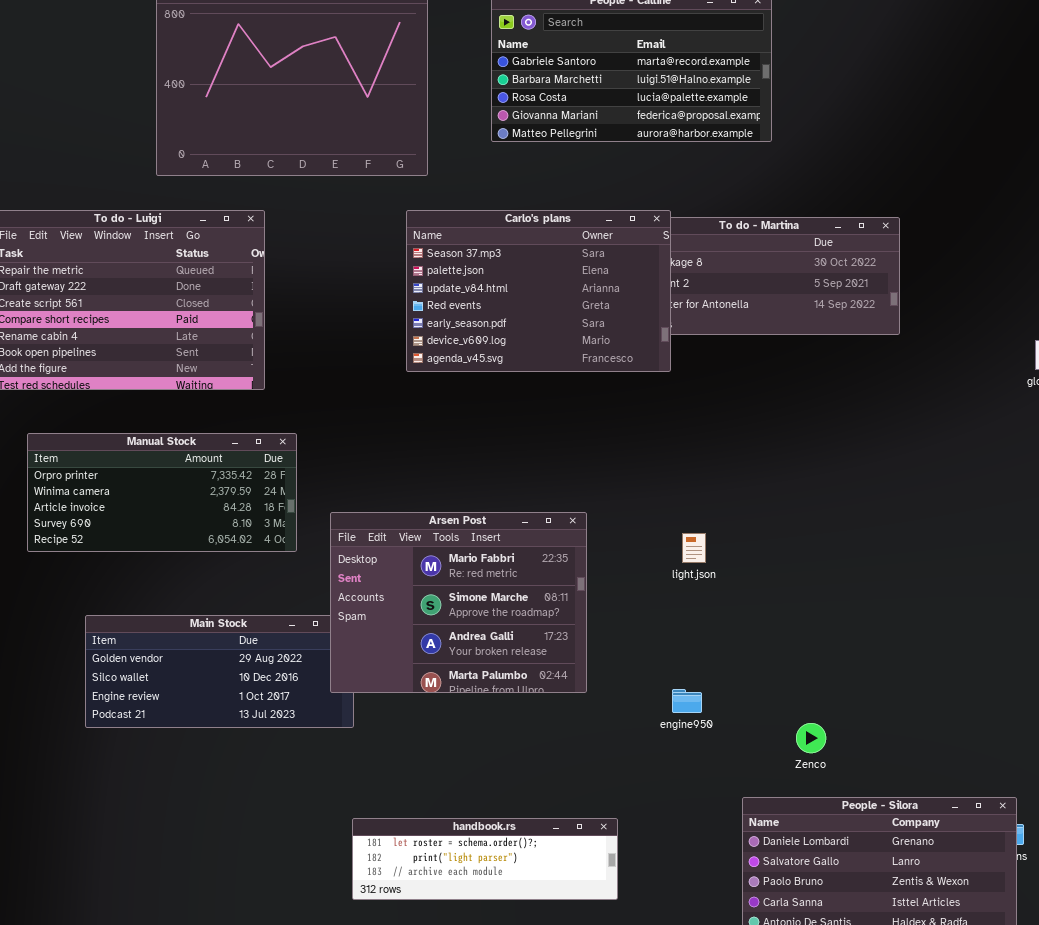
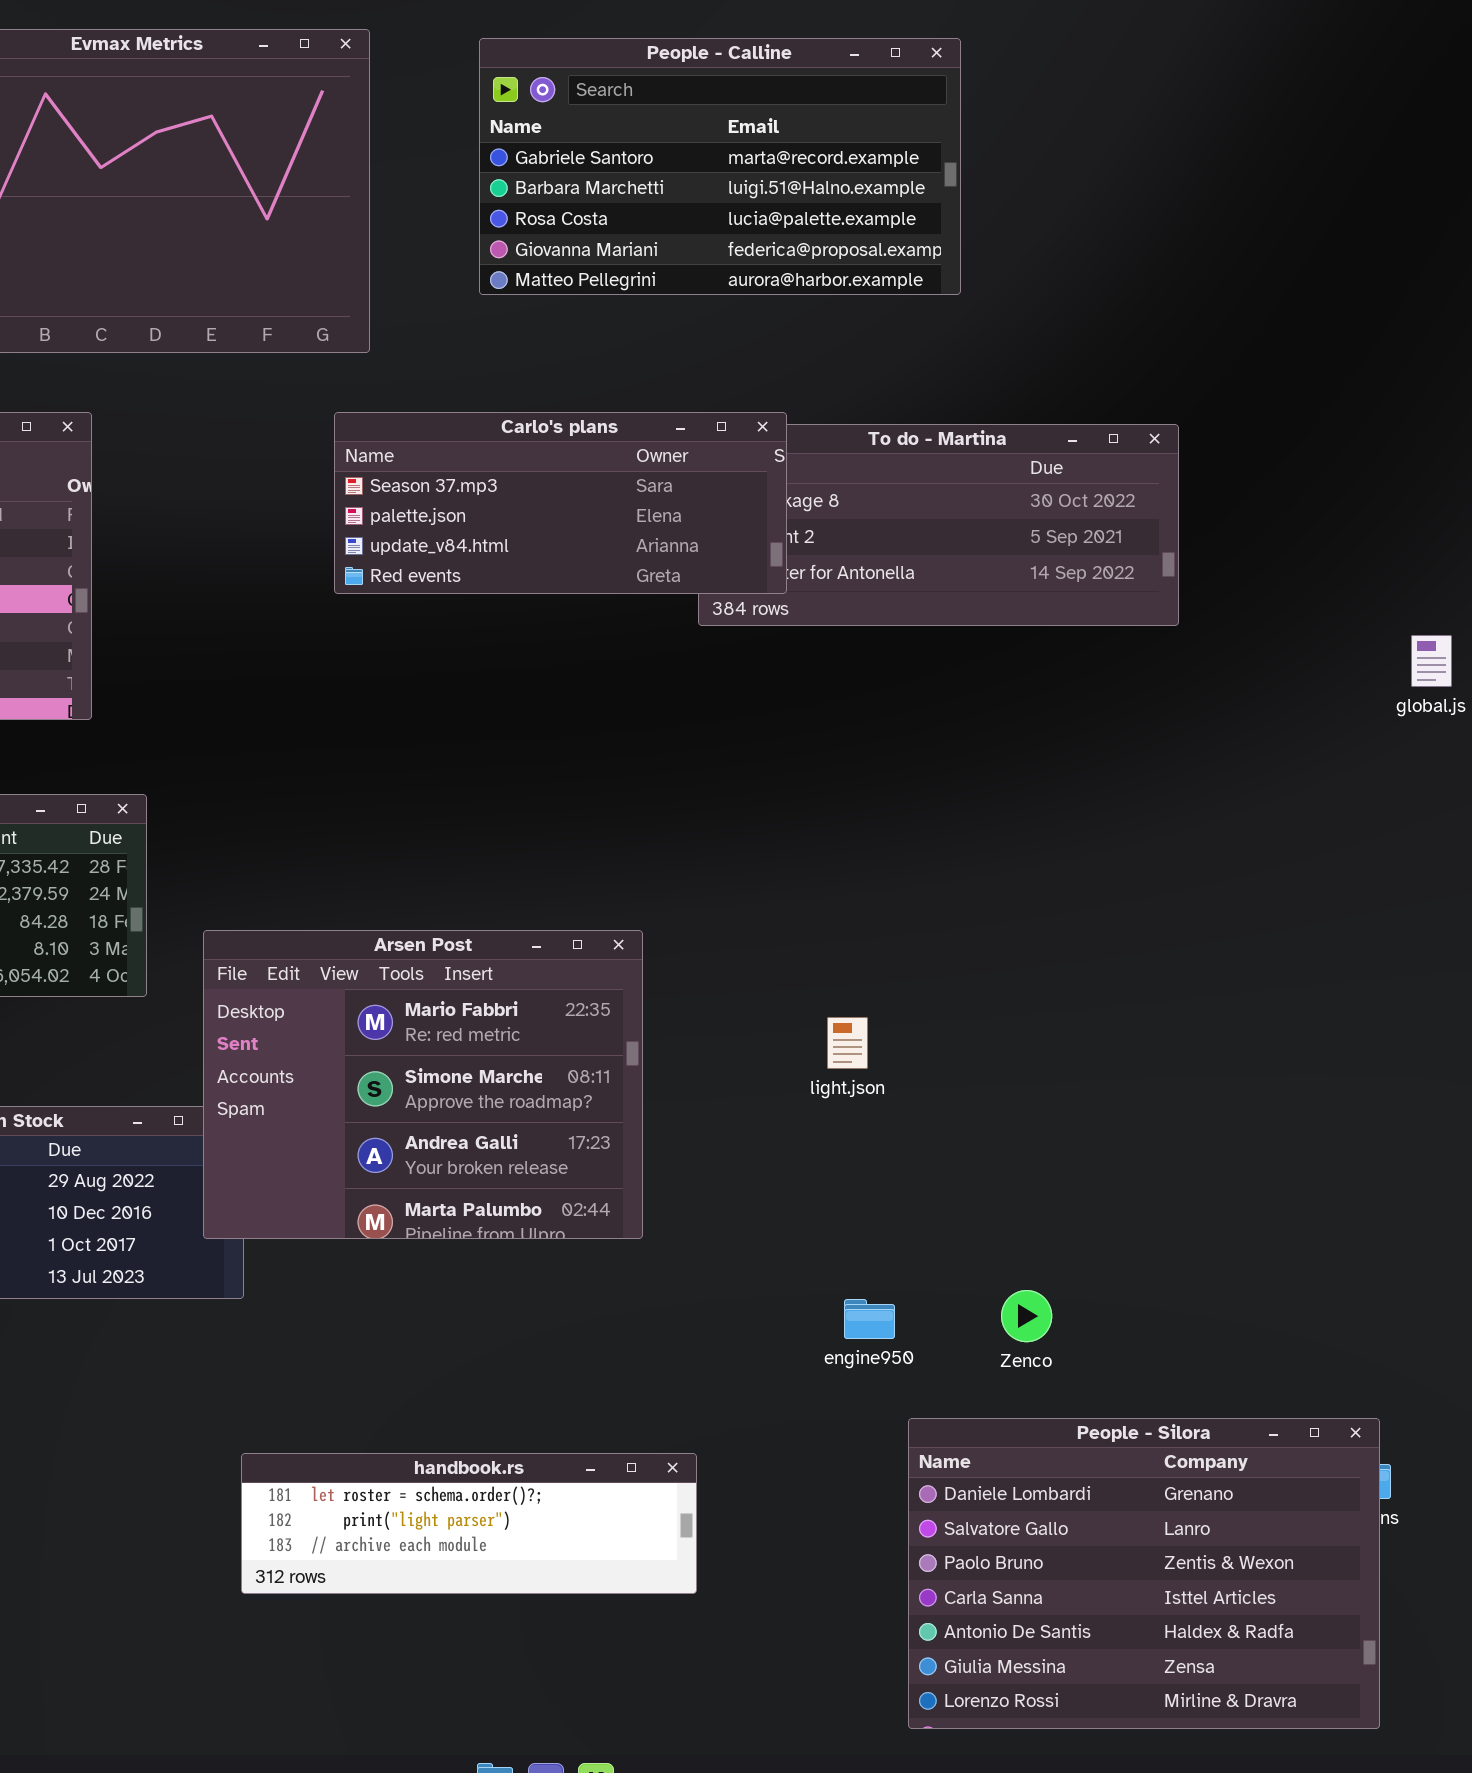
Carlo's plans: [406,210,671,372] -> [334,412,787,594], resized
light.json: [682,533,706,563] -> [827,1017,868,1069], moved
engine950: [672,689,702,713] -> [844,1299,895,1339], moved

